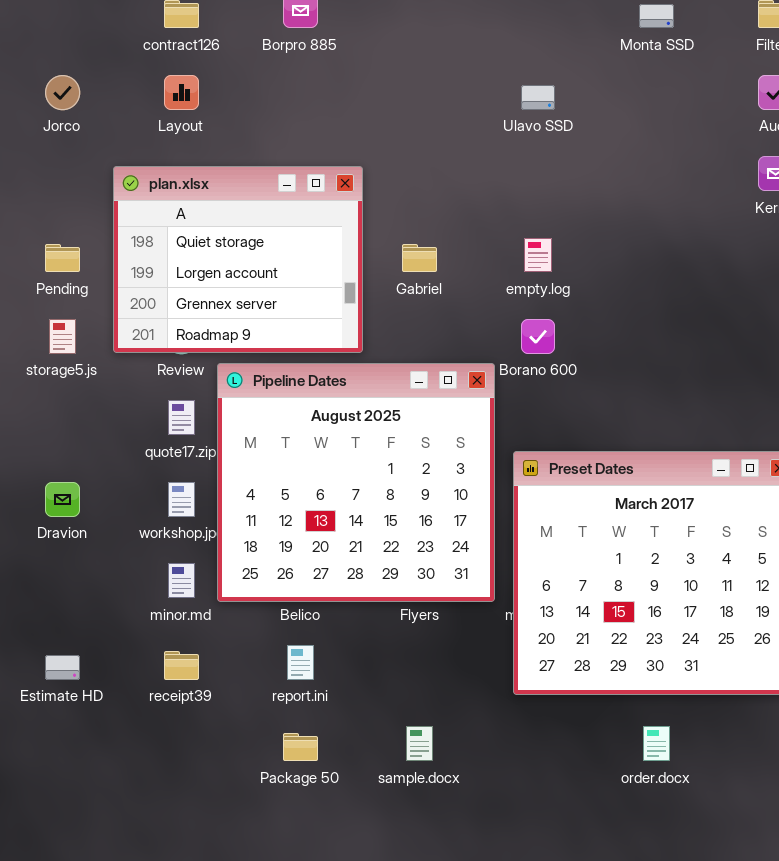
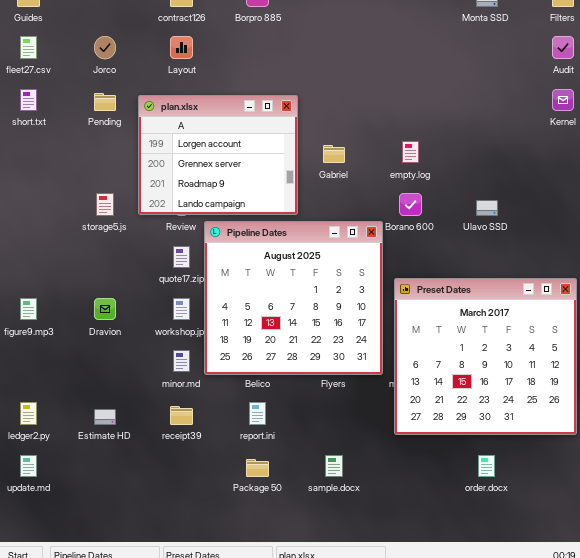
Ulavo SSD: [521,85,555,110] -> [476,200,498,216], moved
plan.xlsx: [113,166,363,353] -> [138,95,298,215], scrolled down 1 row
Pending: [45,244,80,272] -> [94,93,116,111], moved

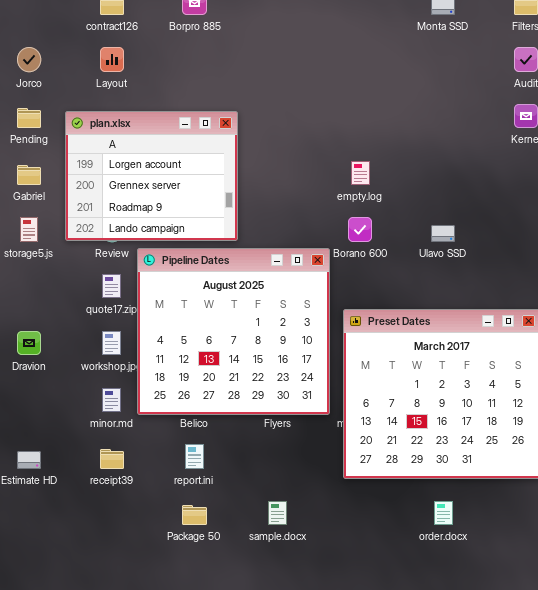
Gabriel: [323,145,345,163] -> [17,165,41,185], moved

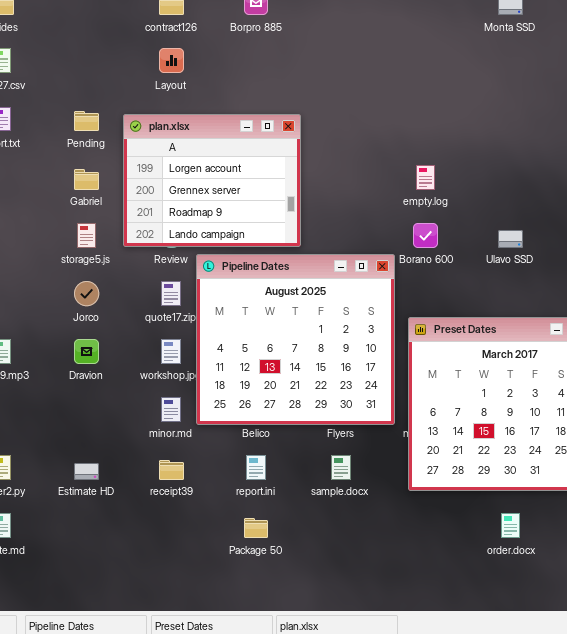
Jorco: [17,47,41,72] -> [74,281,99,306], moved
sample.docx: [268,501,287,525] -> [331,455,351,480], moved

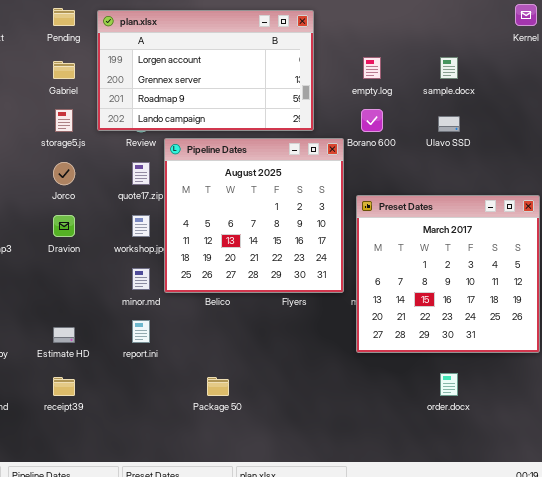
plan.xlsx: [123,114,301,247] -> [97,10,314,131], resized
report.ini: [246,455,266,480] -> [132,320,150,343], moved
sample.docx: [331,455,351,480] -> [440,57,458,79], moved
receipt39: [159,460,184,480] -> [53,377,75,396], moved

